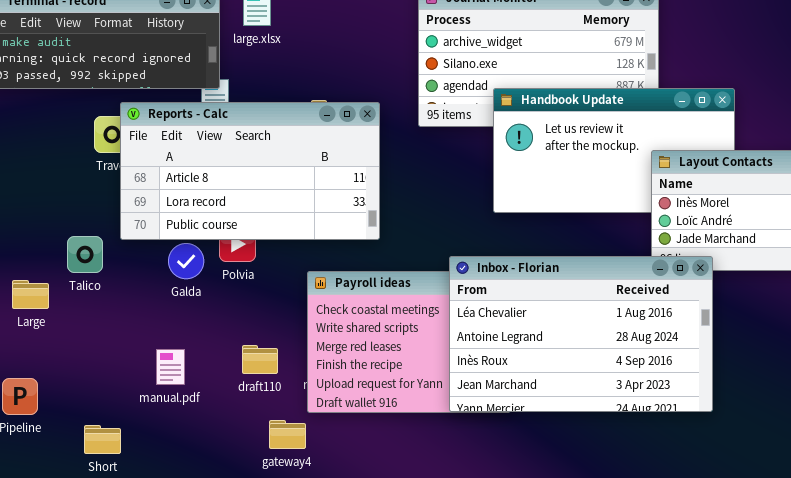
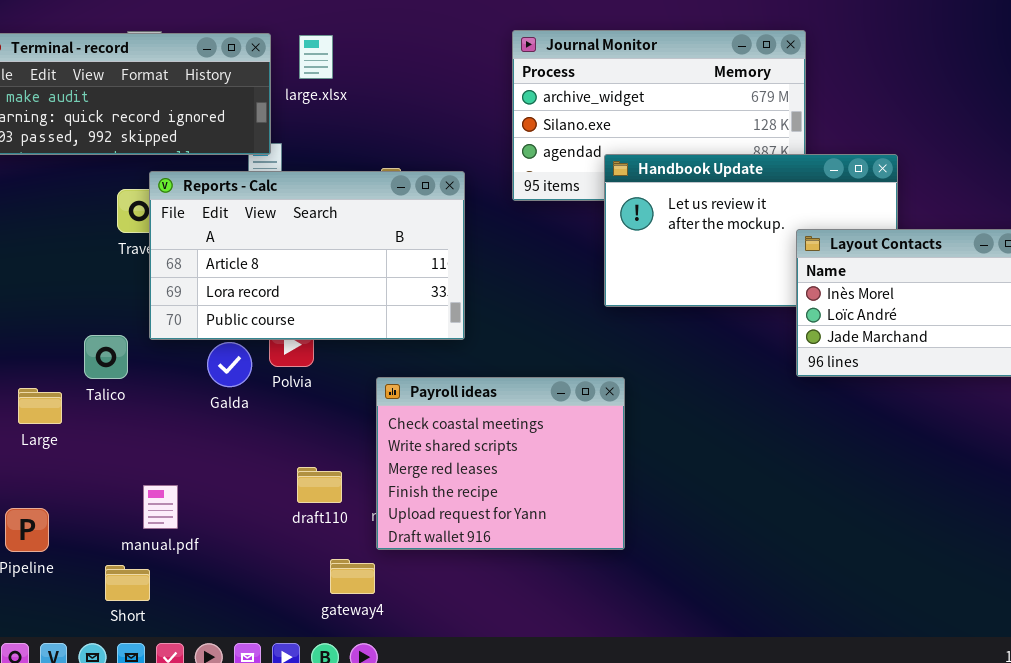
Inbox - Florian: [449,256,713,412] -> none, closed
manual.pdf: [156,349,185,385] -> [143,485,178,529], moved

